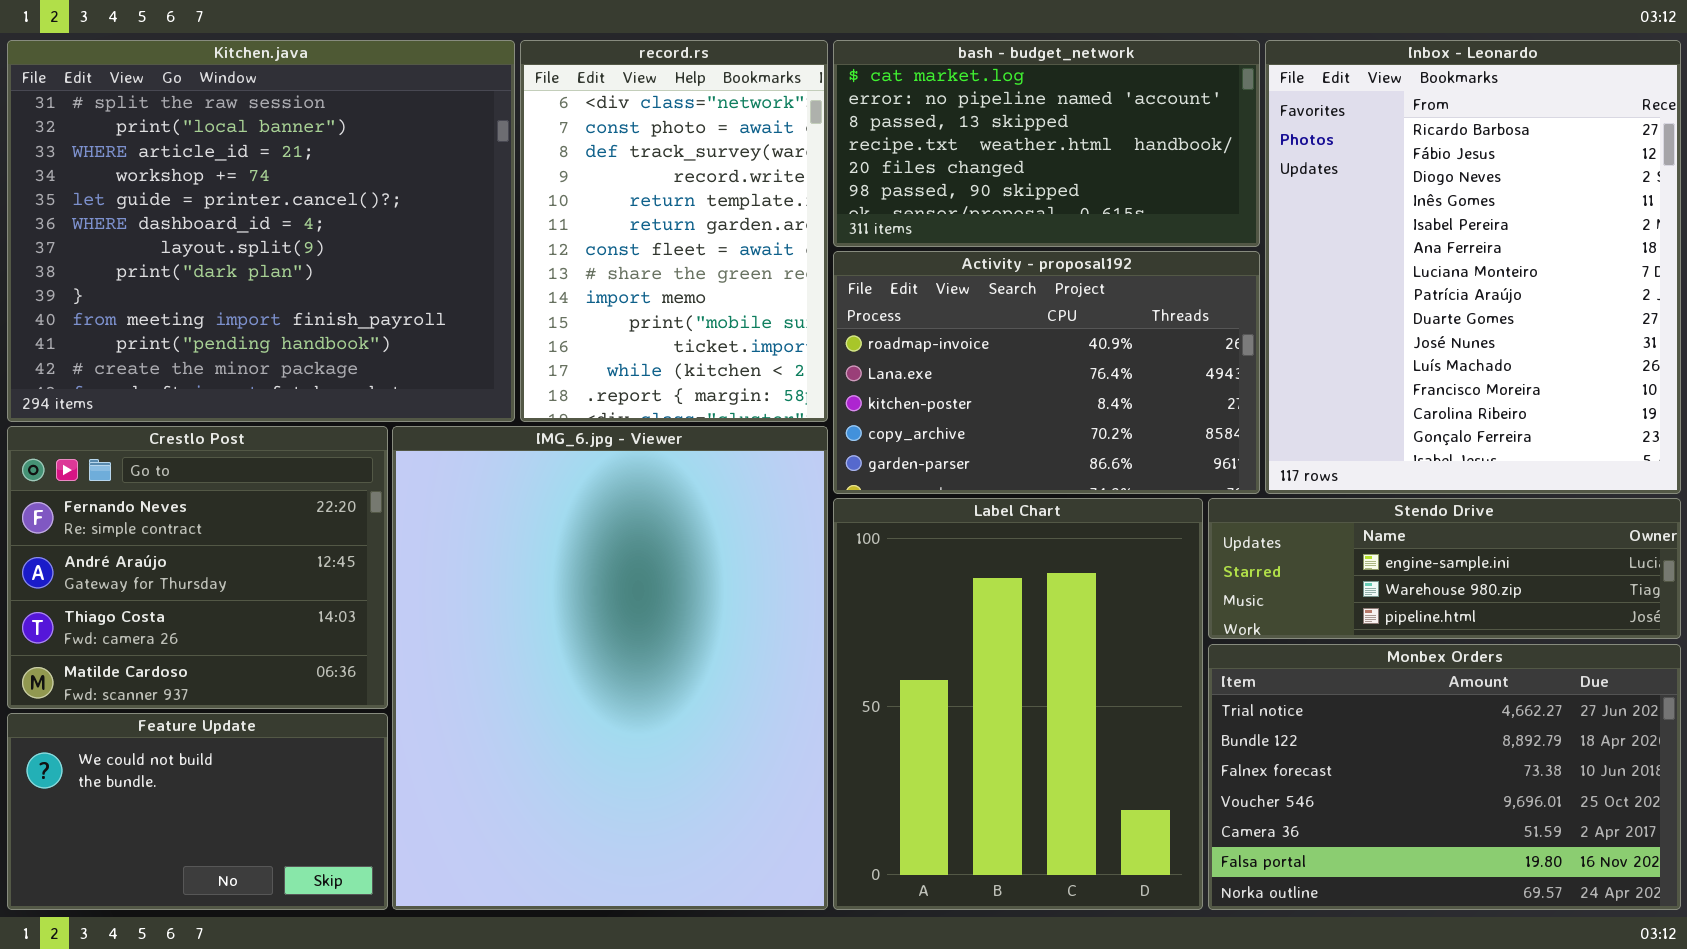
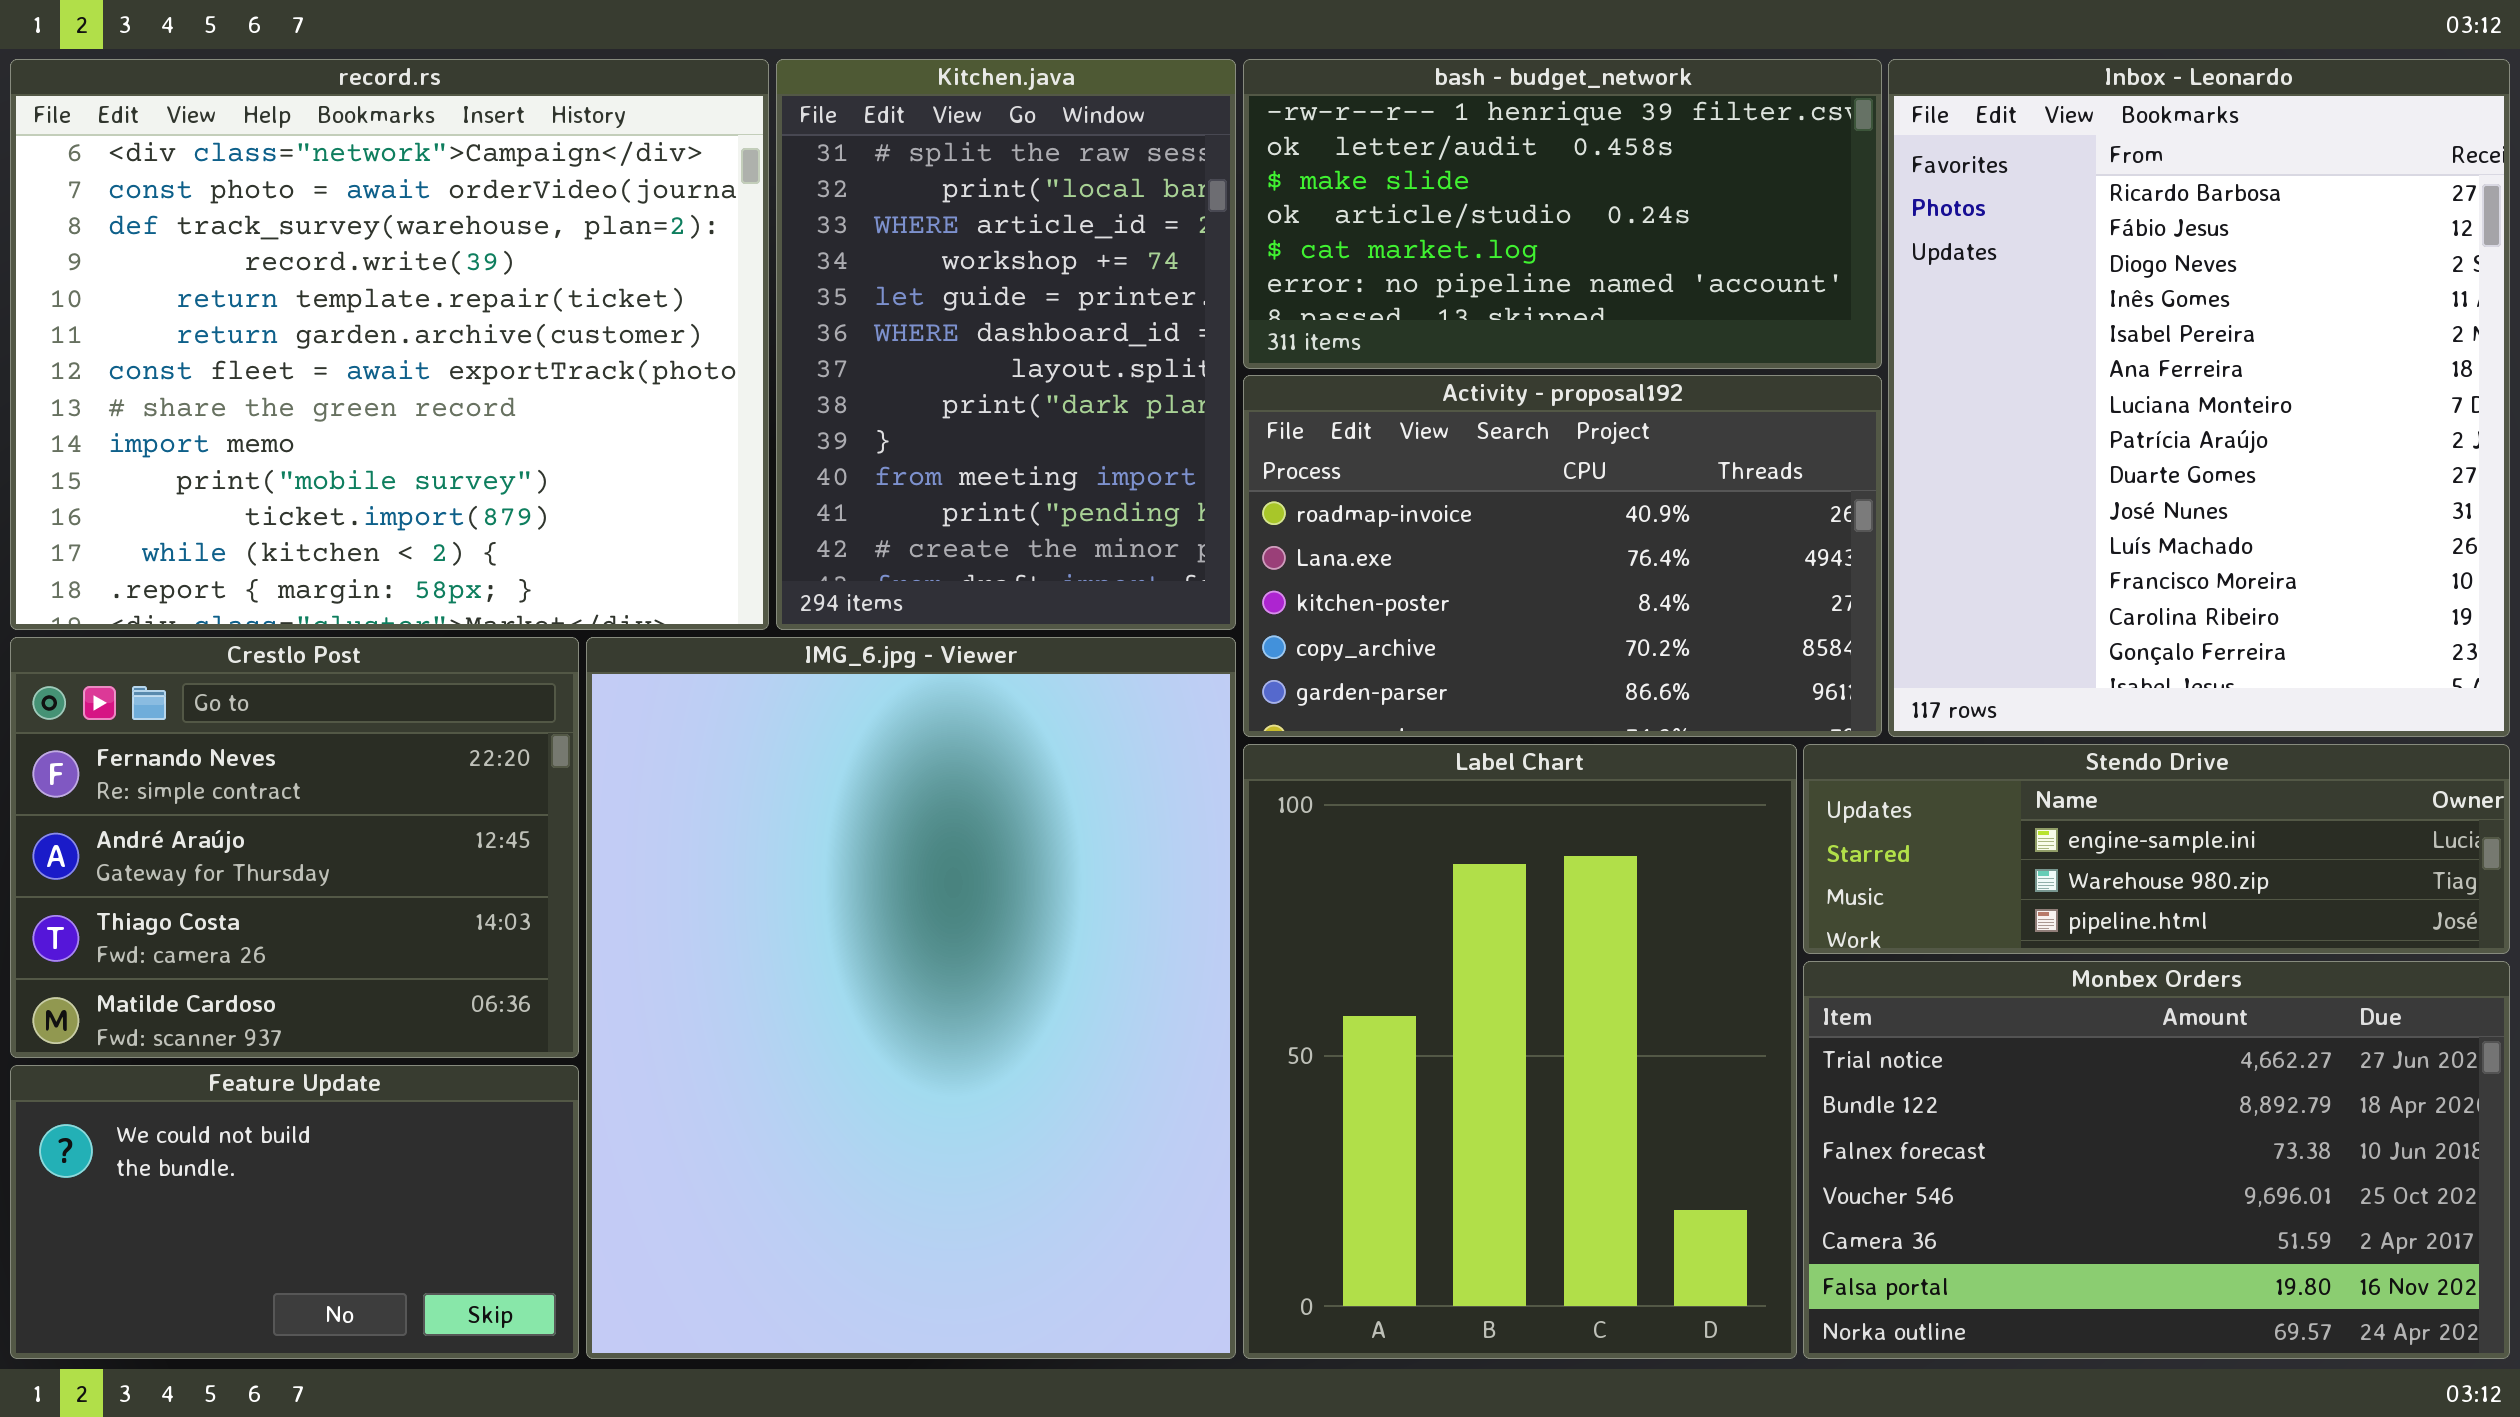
Kitchen.java: [7,40,515,422] -> [776,59,1236,630], moved, resized
record.rs: [520,40,828,422] -> [10,59,769,630], moved, resized
bash - budget_network: [833,40,1260,247] -> [1243,59,1882,369], scrolled up 4 rows

